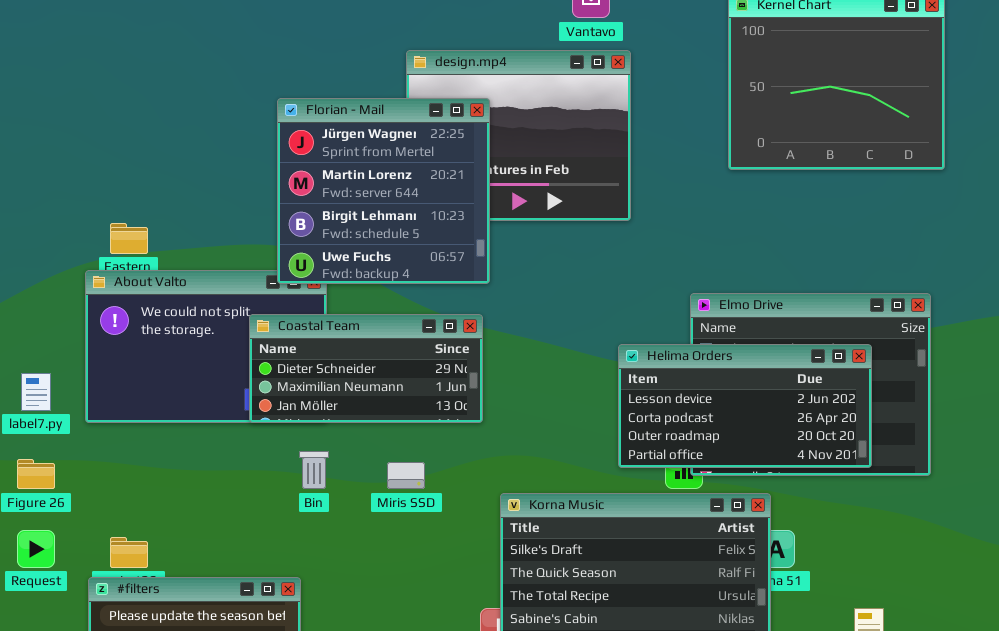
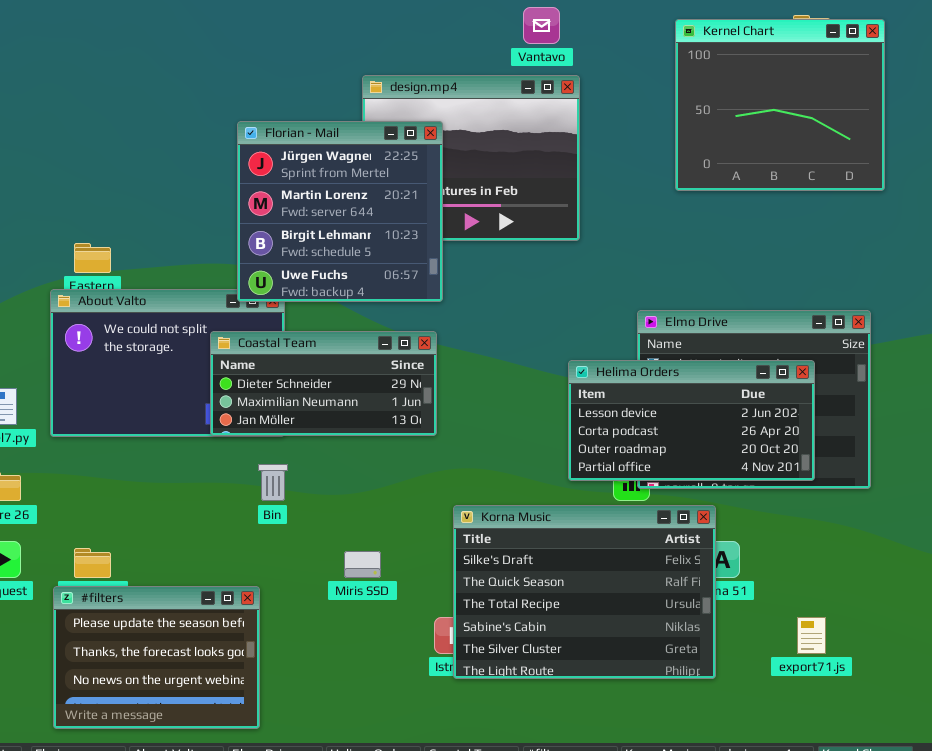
Miris SSD: [387,462,425,489] -> [344,551,381,578], moved

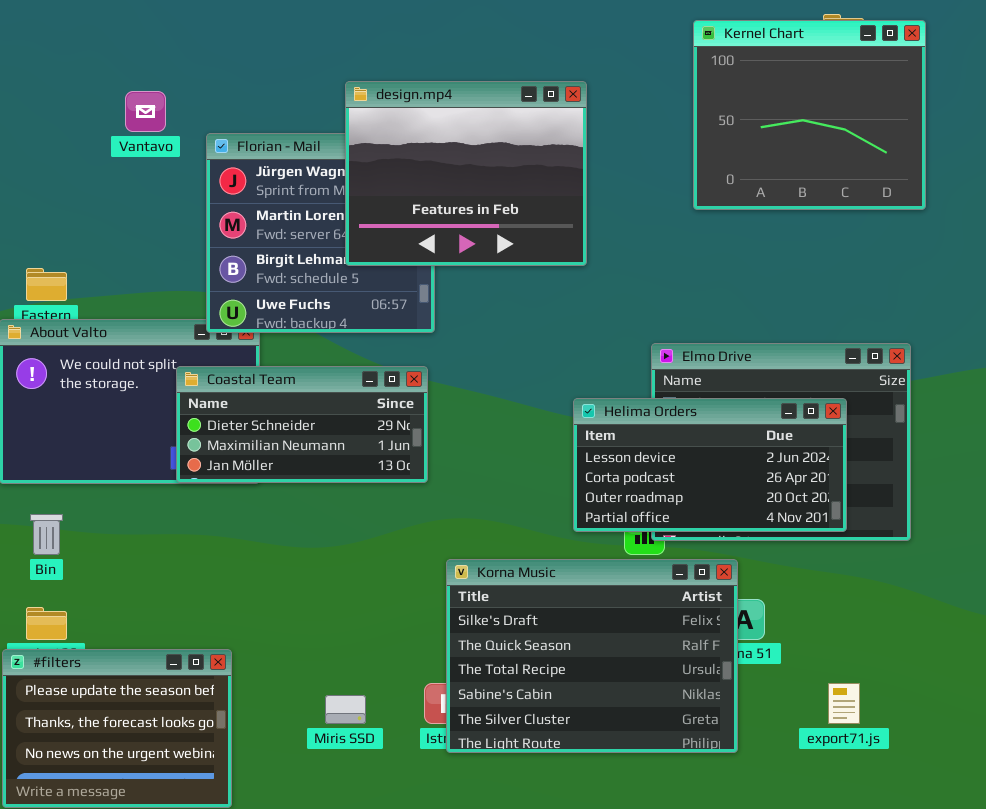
Vantavo: [523,7,560,44] -> [125,91,166,132], moved
design.mp4: [362,75,580,241] -> [345,81,587,266], raised
Bin: [258,464,288,501] -> [30,514,63,555], moved
Miris SSD: [344,551,381,578] -> [325,695,366,724], moved

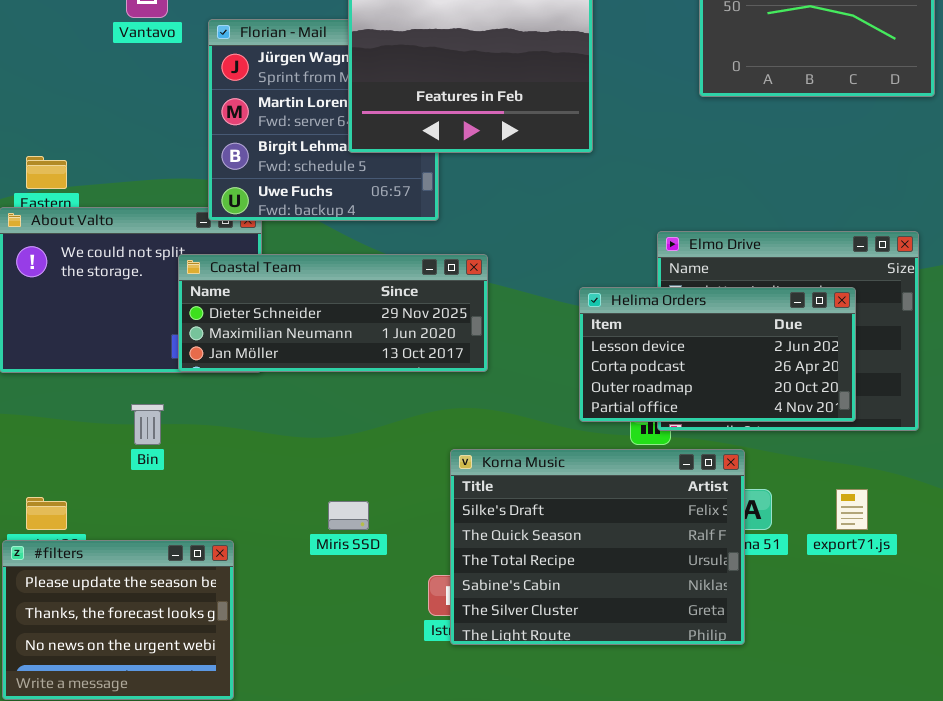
Coastal Team: [176,366,428,483] -> [178,254,488,372], resized
Bin: [30,514,63,555] -> [131,404,164,445], moved
export71.js: [828,683,860,724] -> [836,489,868,530], moved
Miris SSD: [325,695,366,724] -> [328,501,369,530], moved

